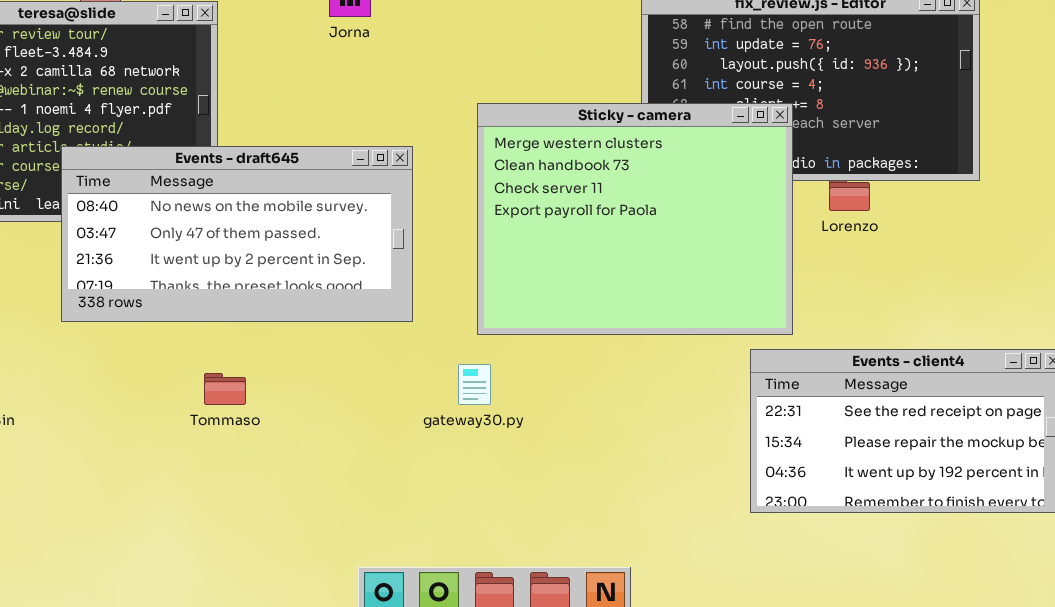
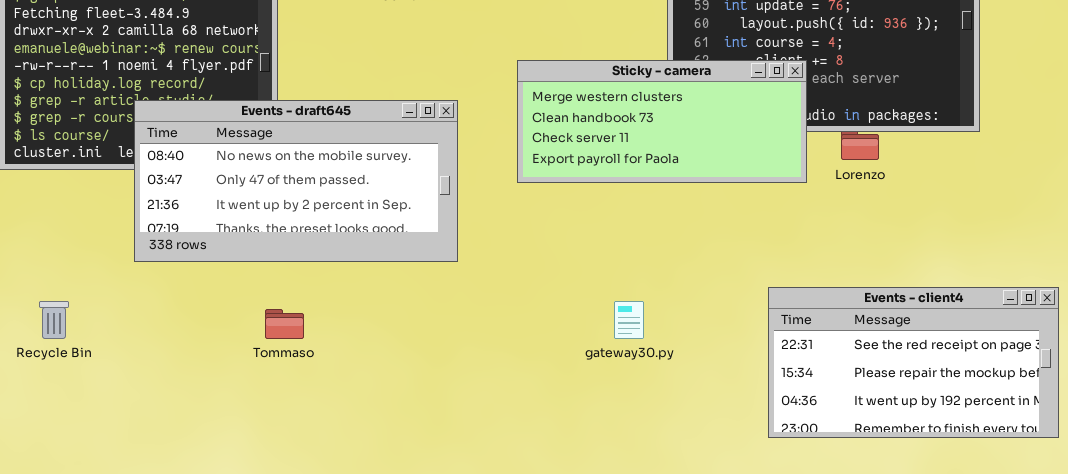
Sticky - camera: [477,103,793,335] -> [517,60,807,183], resized
gateway30.py: [458,364,491,405] -> [614,301,644,339], moved

